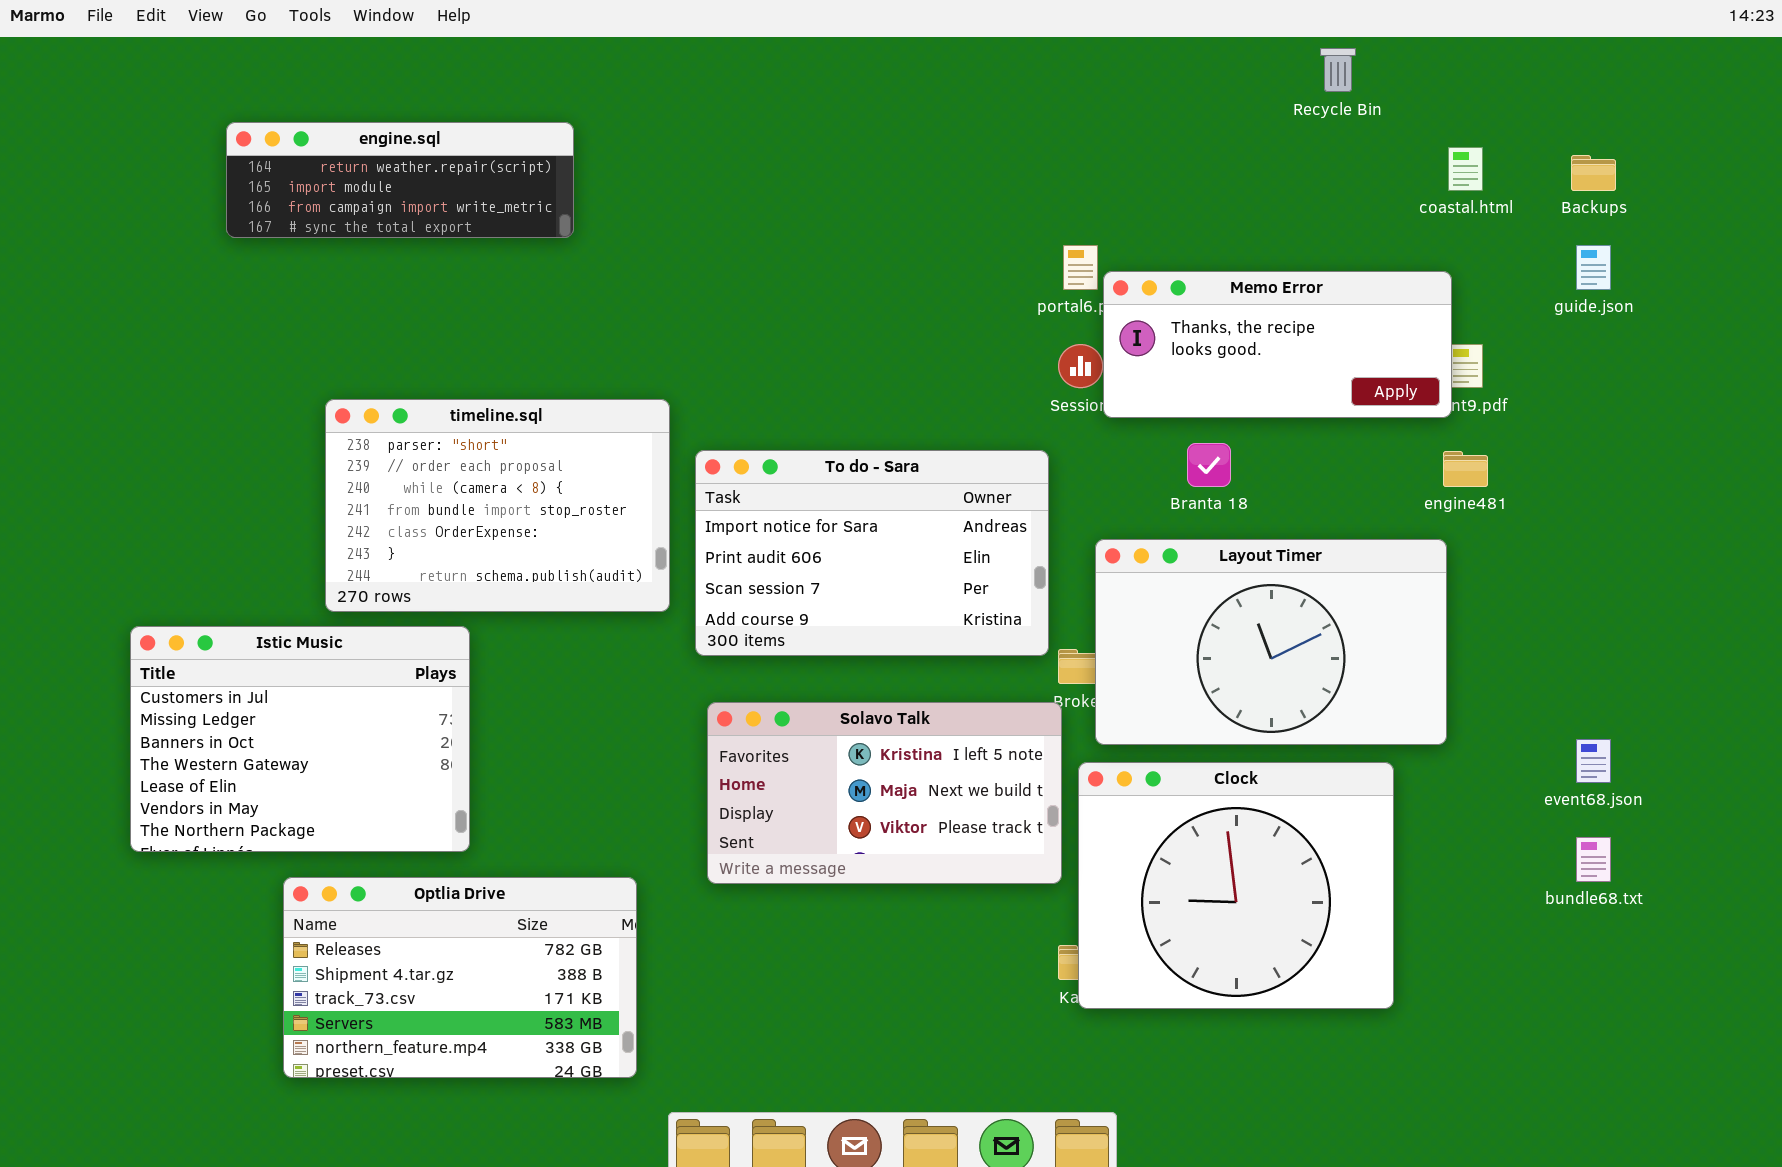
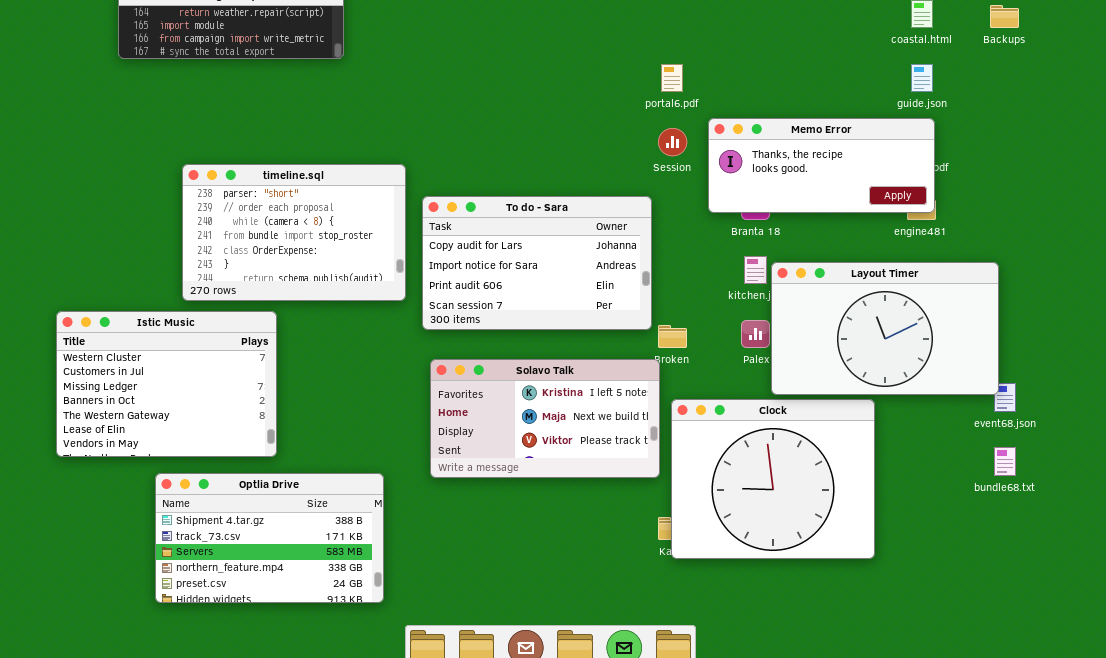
guide.json: [1576,245,1611,290] -> [911,64,933,92], moved
Memo Error: [1103,271,1452,418] -> [708,118,935,213], moved
To do - Sara: [695,450,1049,656] -> [422,196,652,330], scrolled up 1 row
Layout Timer: [1095,539,1447,745] -> [771,262,999,395], moved
Istic Music: [130,626,470,852] -> [56,311,277,457], scrolled up 1 row
Optlia Drive: [283,877,637,1078] -> [155,473,384,603], scrolled down 1 row

